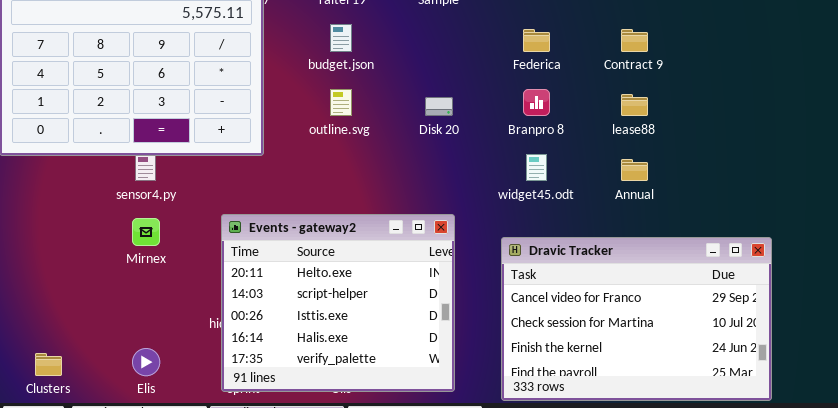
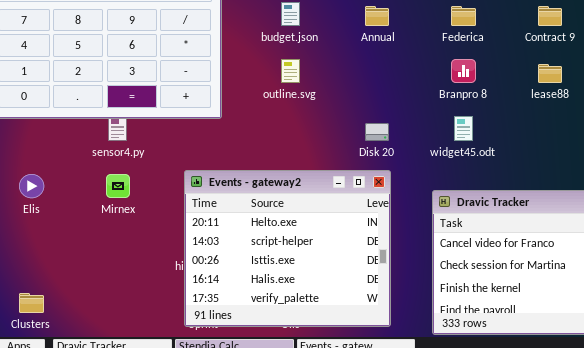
Disk 20: [425,97,453,116] -> [365,123,389,141], moved
Annual: [621,159,648,181] -> [365,6,389,26], moved
Elis: [132,348,160,376] -> [19,174,44,198], moved

